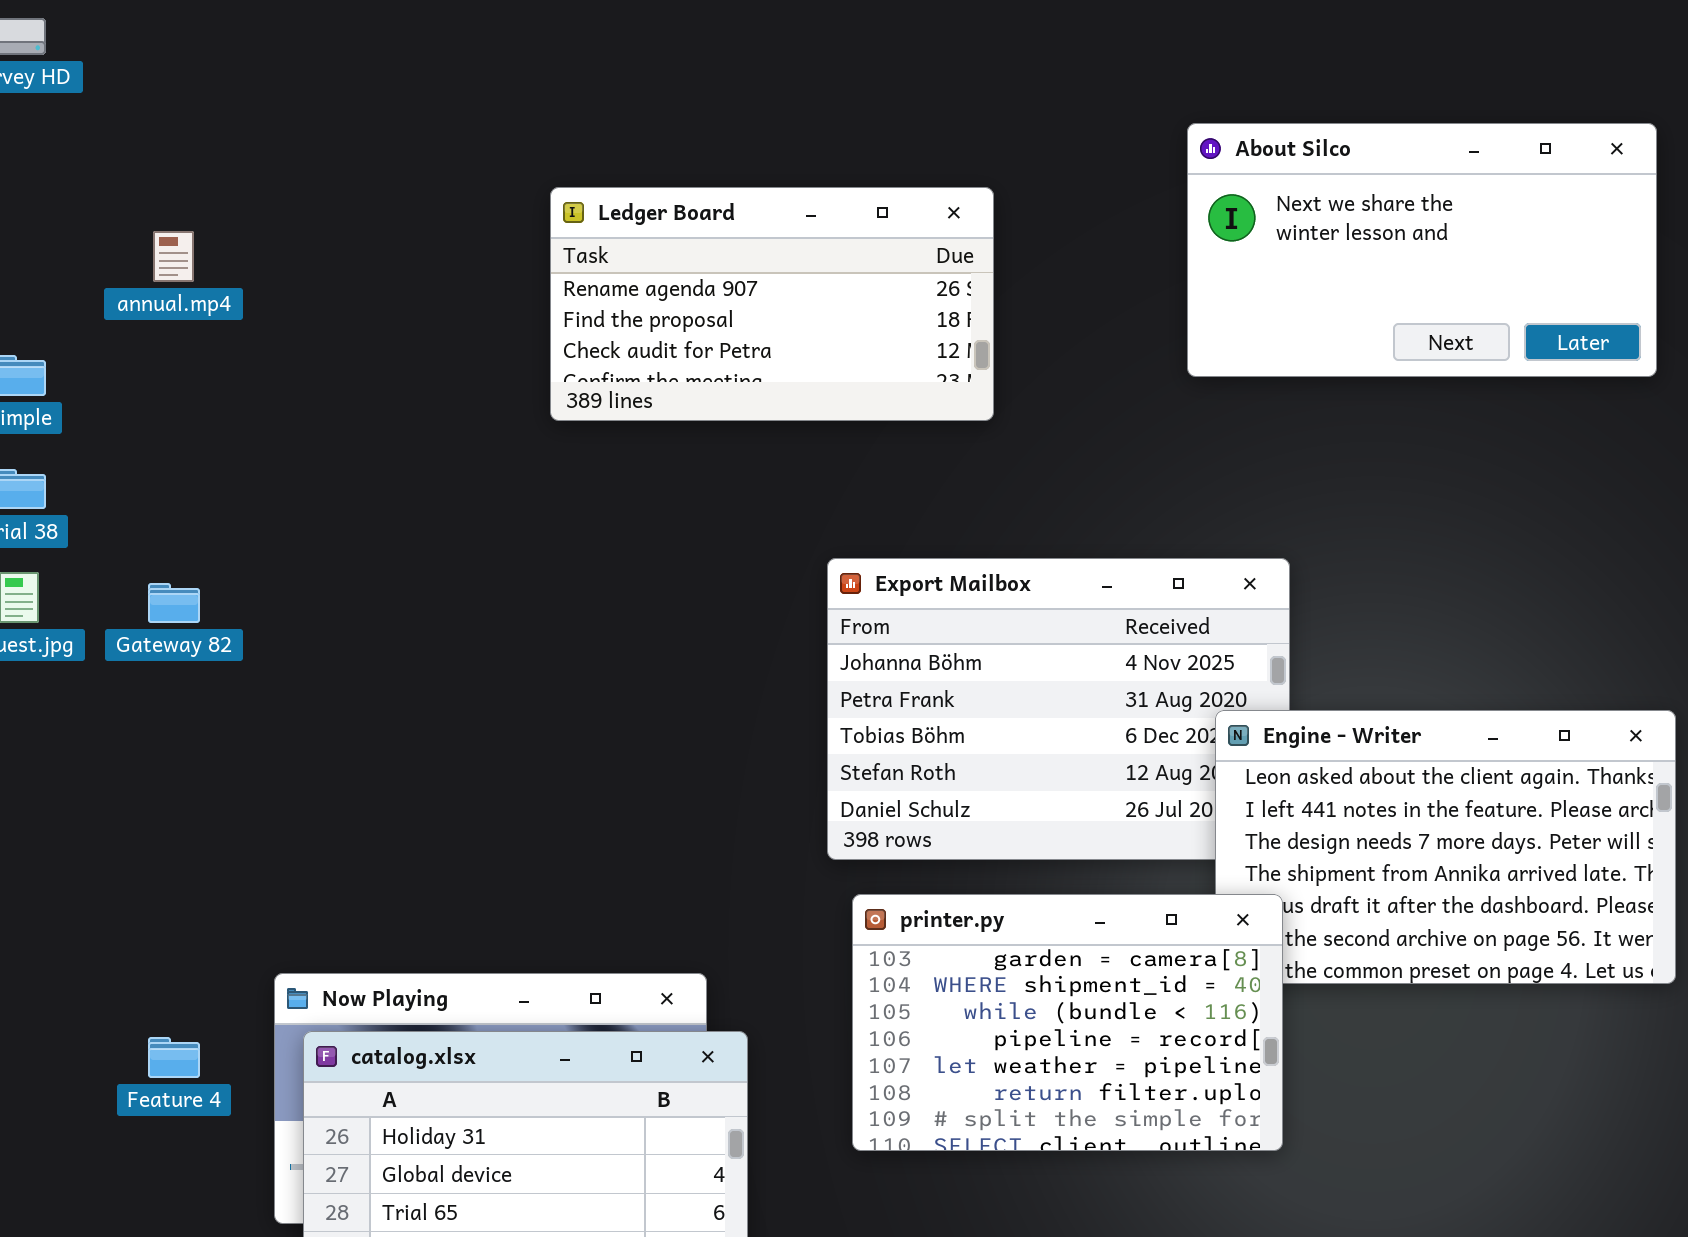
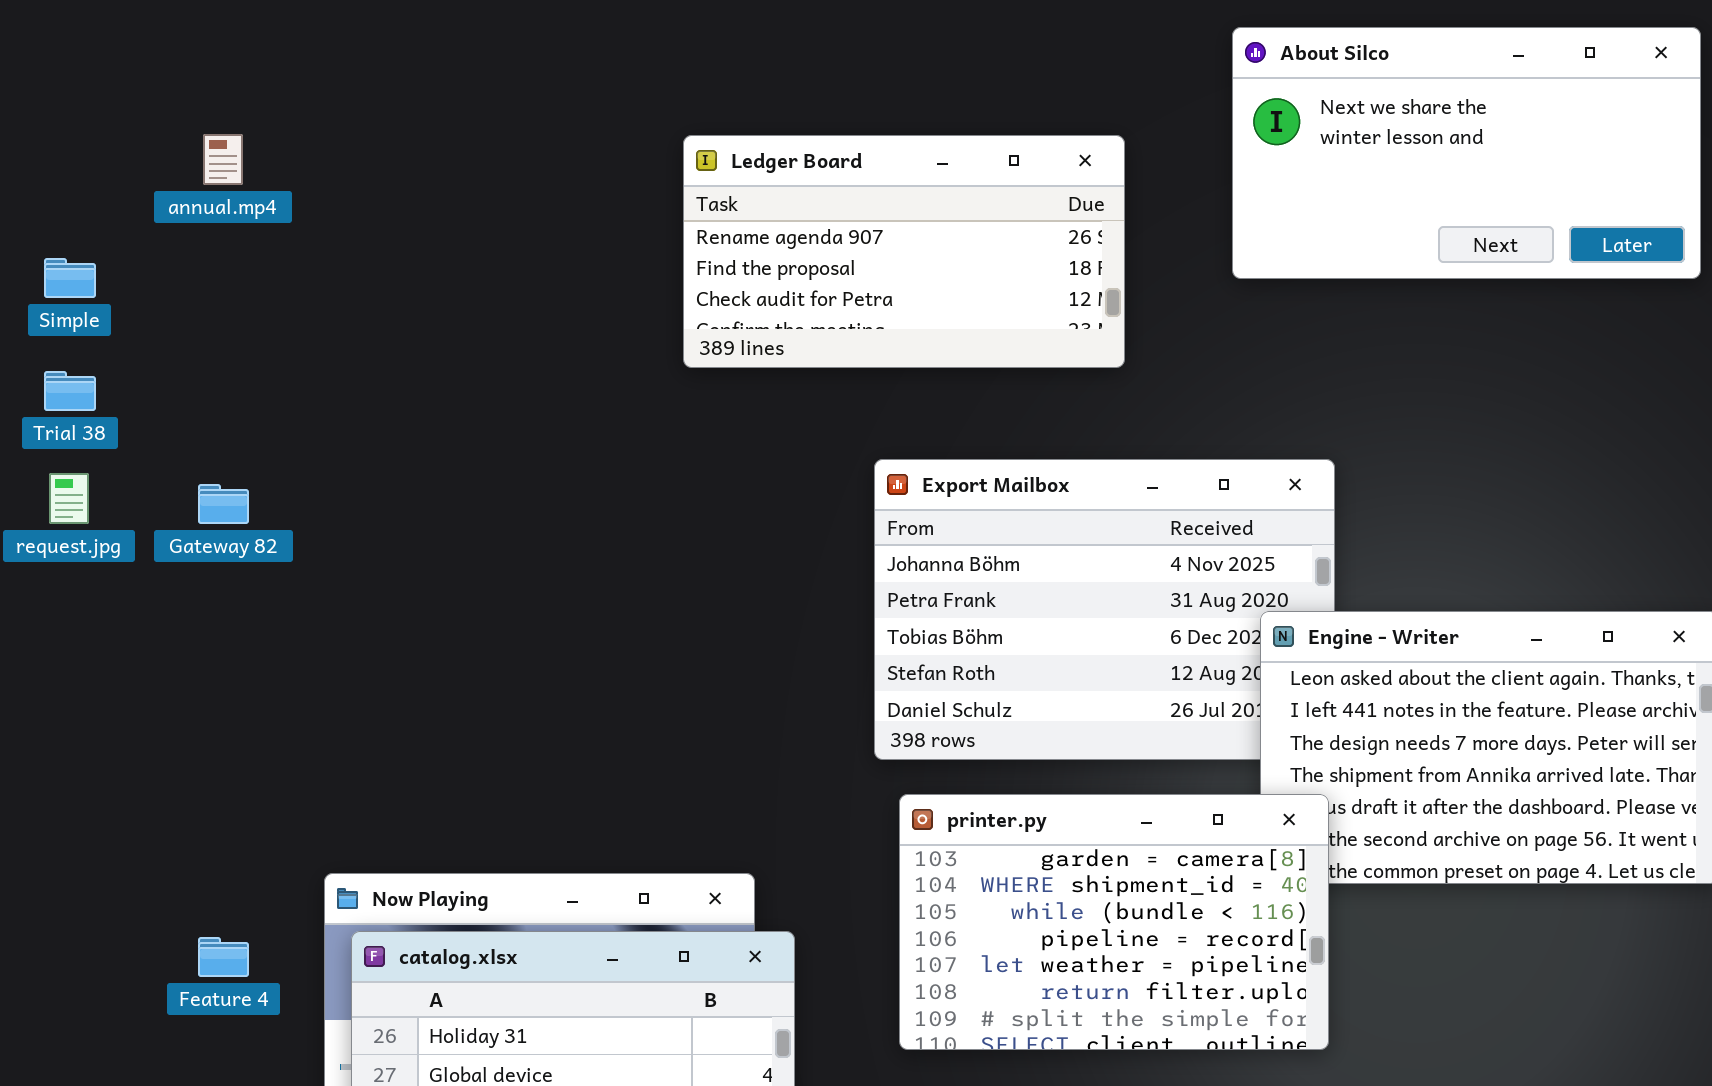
Ledger Board: [550,187,994,421] -> [683,135,1125,368], moved

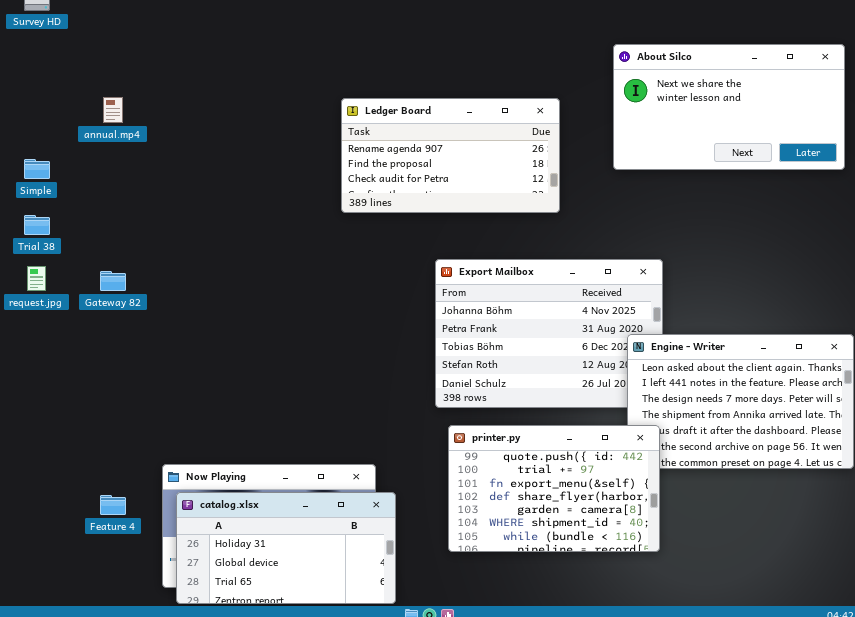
printer.py: [899,794,1329,1050] -> [448,425,660,552], scrolled up 4 rows

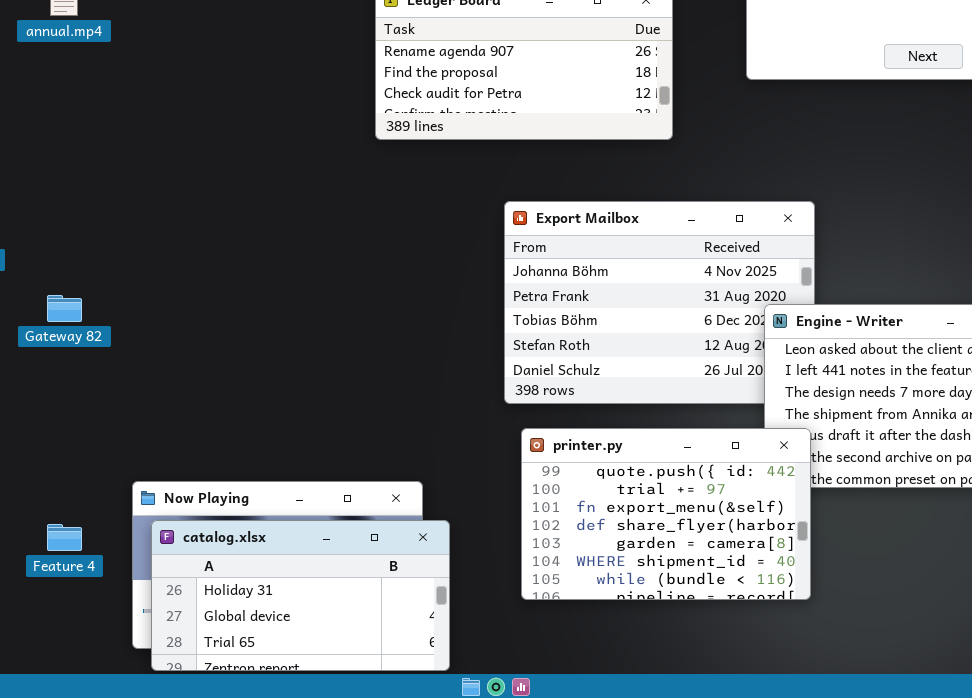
Gateway 82: [100,271,126,291] -> [47,295,82,322], moved

